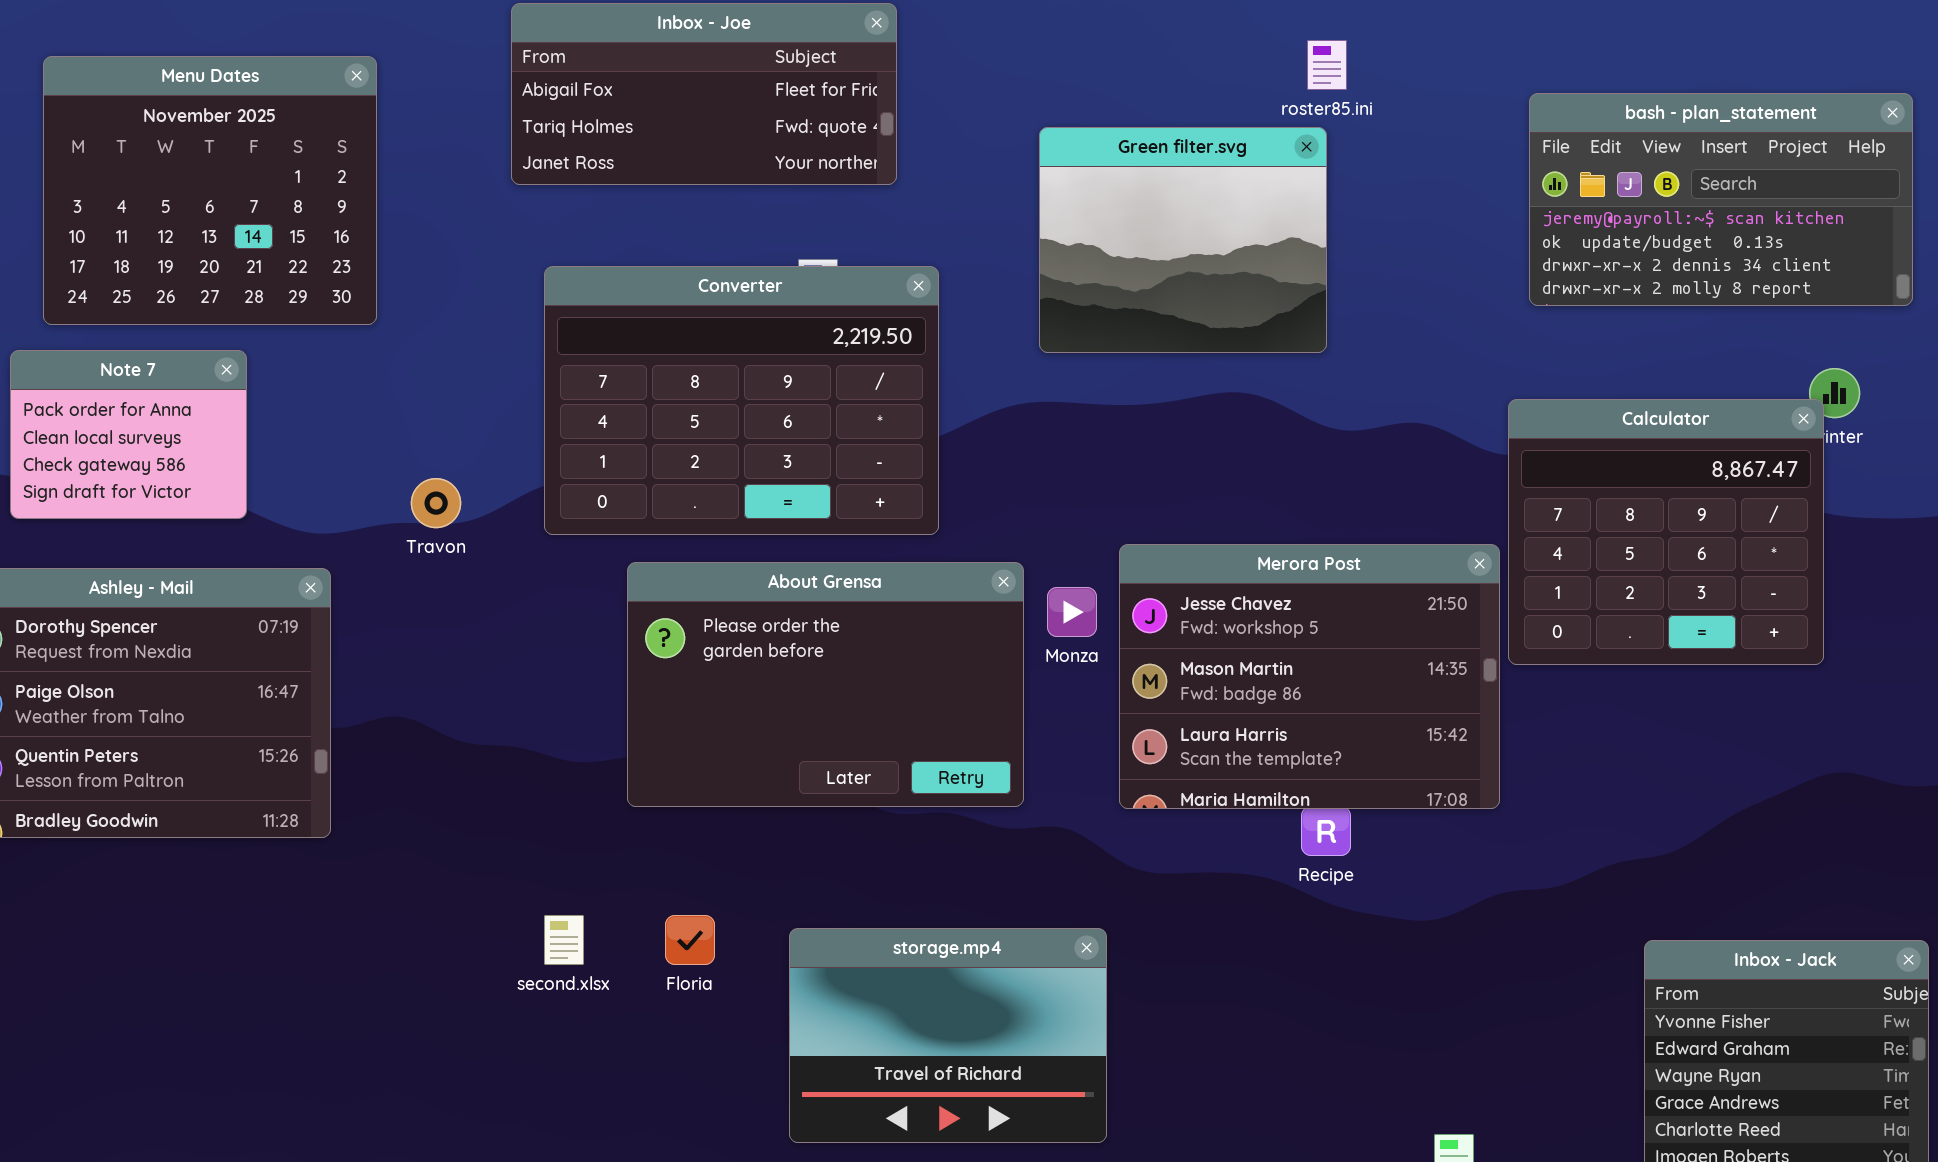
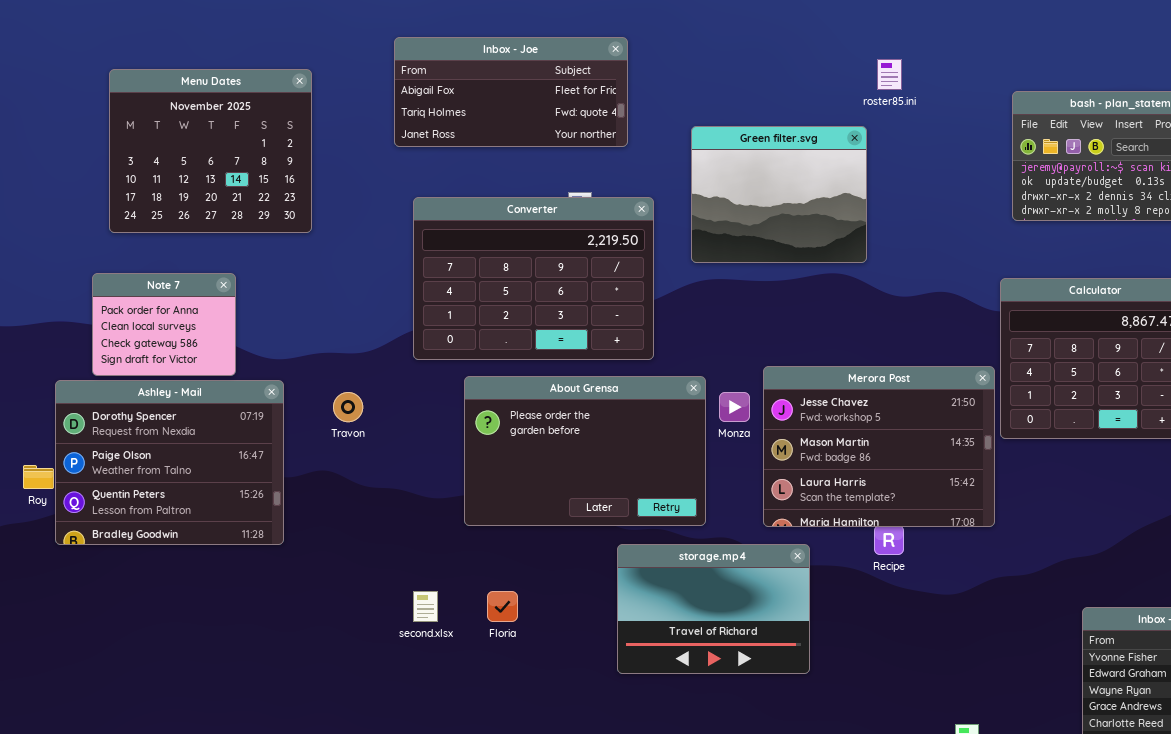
Green filter.svg: [1039,127,1327,353] -> [691,126,867,263], moved
Note 7: [10,350,247,519] -> [92,273,236,376], moved
Travon: [411,478,461,528] -> [333,392,363,422], moved
storage.mp4: [789,928,1107,1143] -> [617,544,810,674], moved

